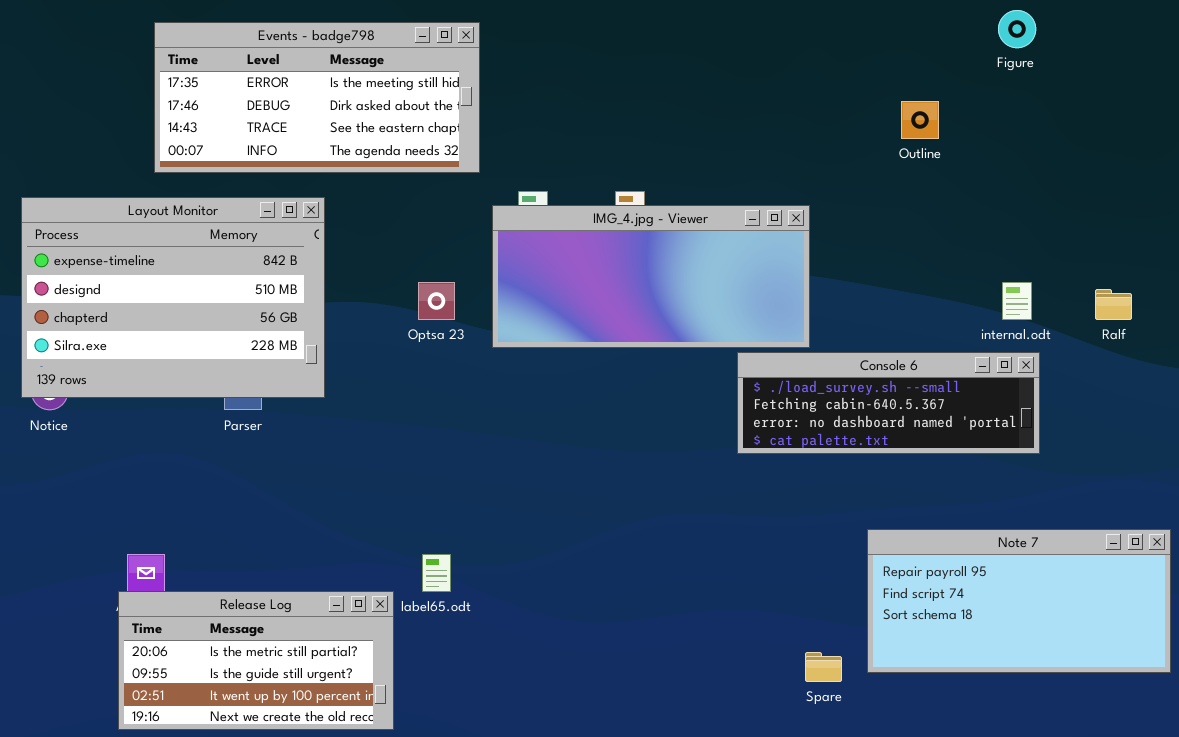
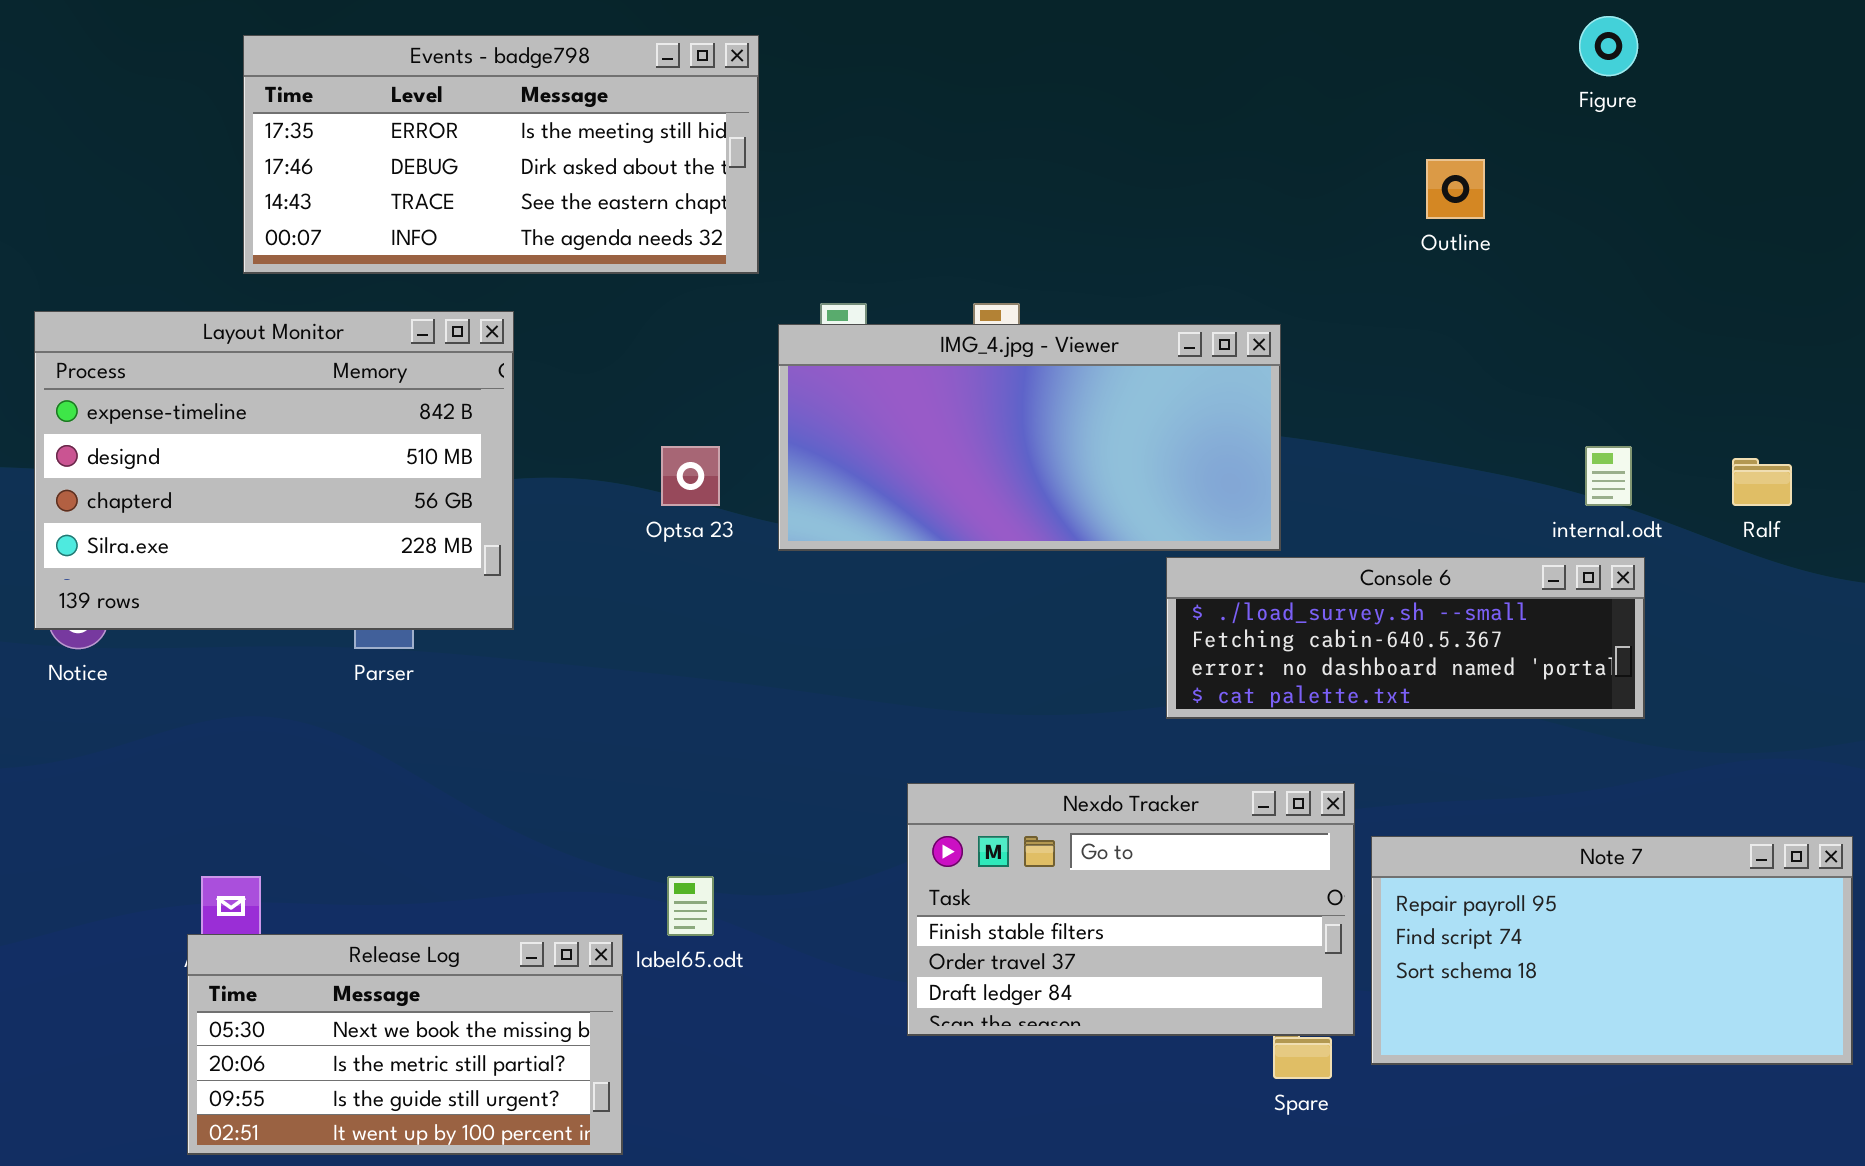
Nexdo Tracker: none -> [907,783,1355,1036], opened
Release Log: [118,591,394,730] -> [187,934,623,1155], scrolled up 1 row

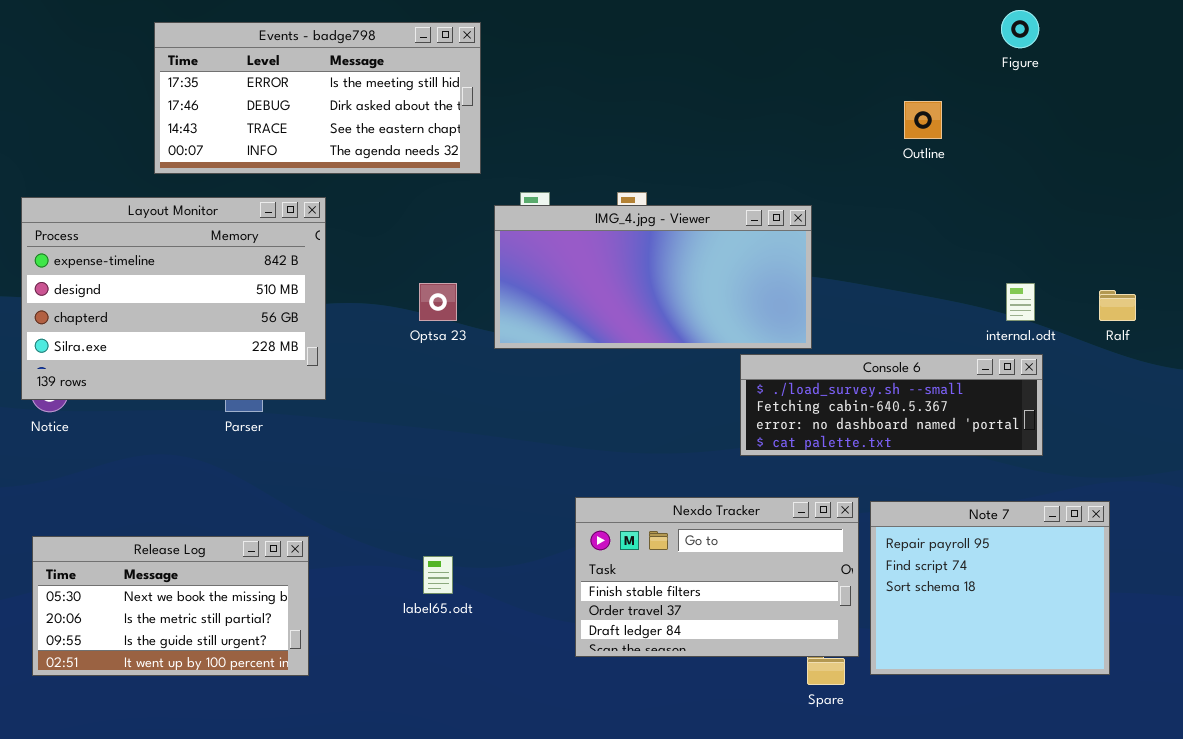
Note 7: [1371,836,1853,1065] -> [870,501,1110,675], resized
Release Log: [187,934,623,1155] -> [32,536,309,676], moved

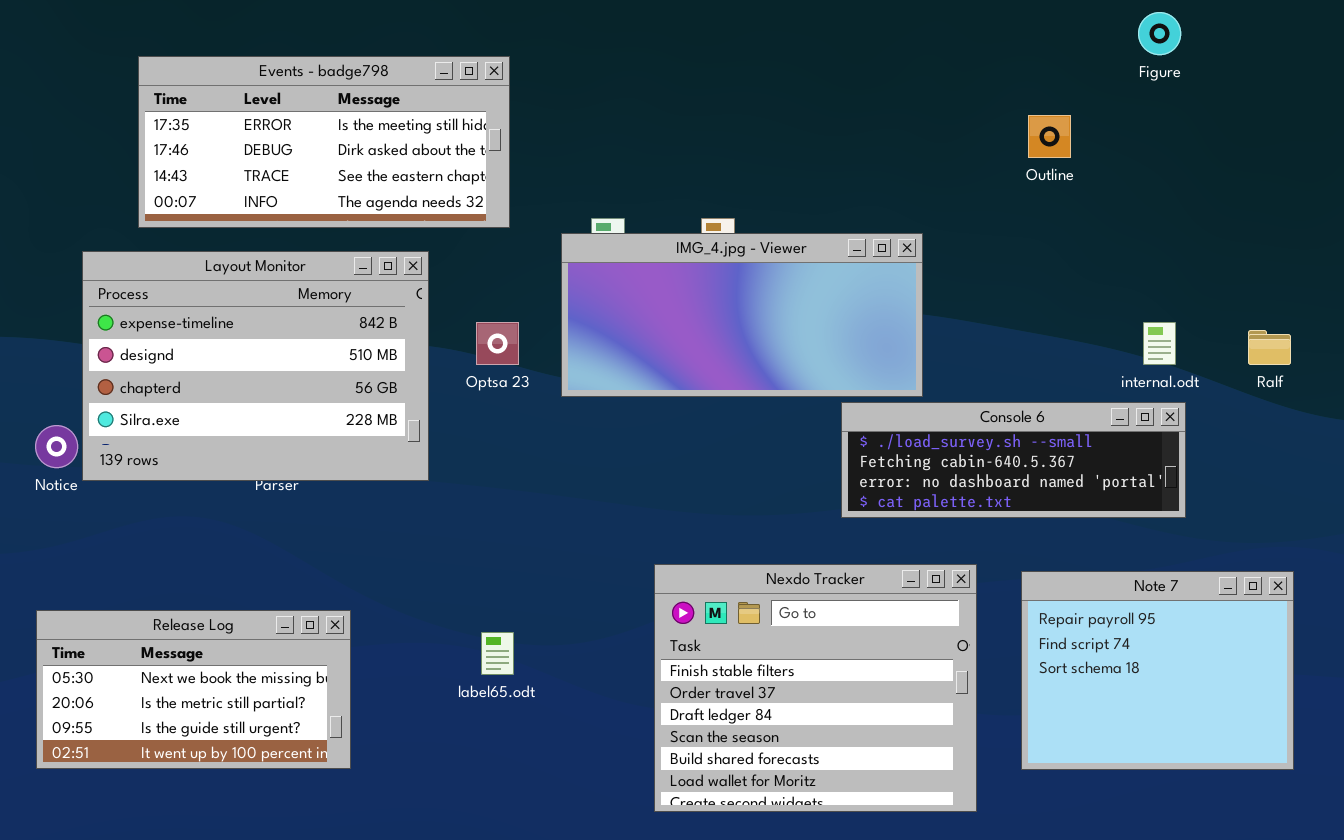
Events - badge798: [154,22,481,174] -> [138,56,510,228], moved
Layout Monitor: [21,197,326,400] -> [82,251,429,481], moved
Nexdo Tracker: [575,497,859,657] -> [654,564,977,812], resized
Note 7: [870,501,1110,675] -> [1021,571,1294,770], moved

